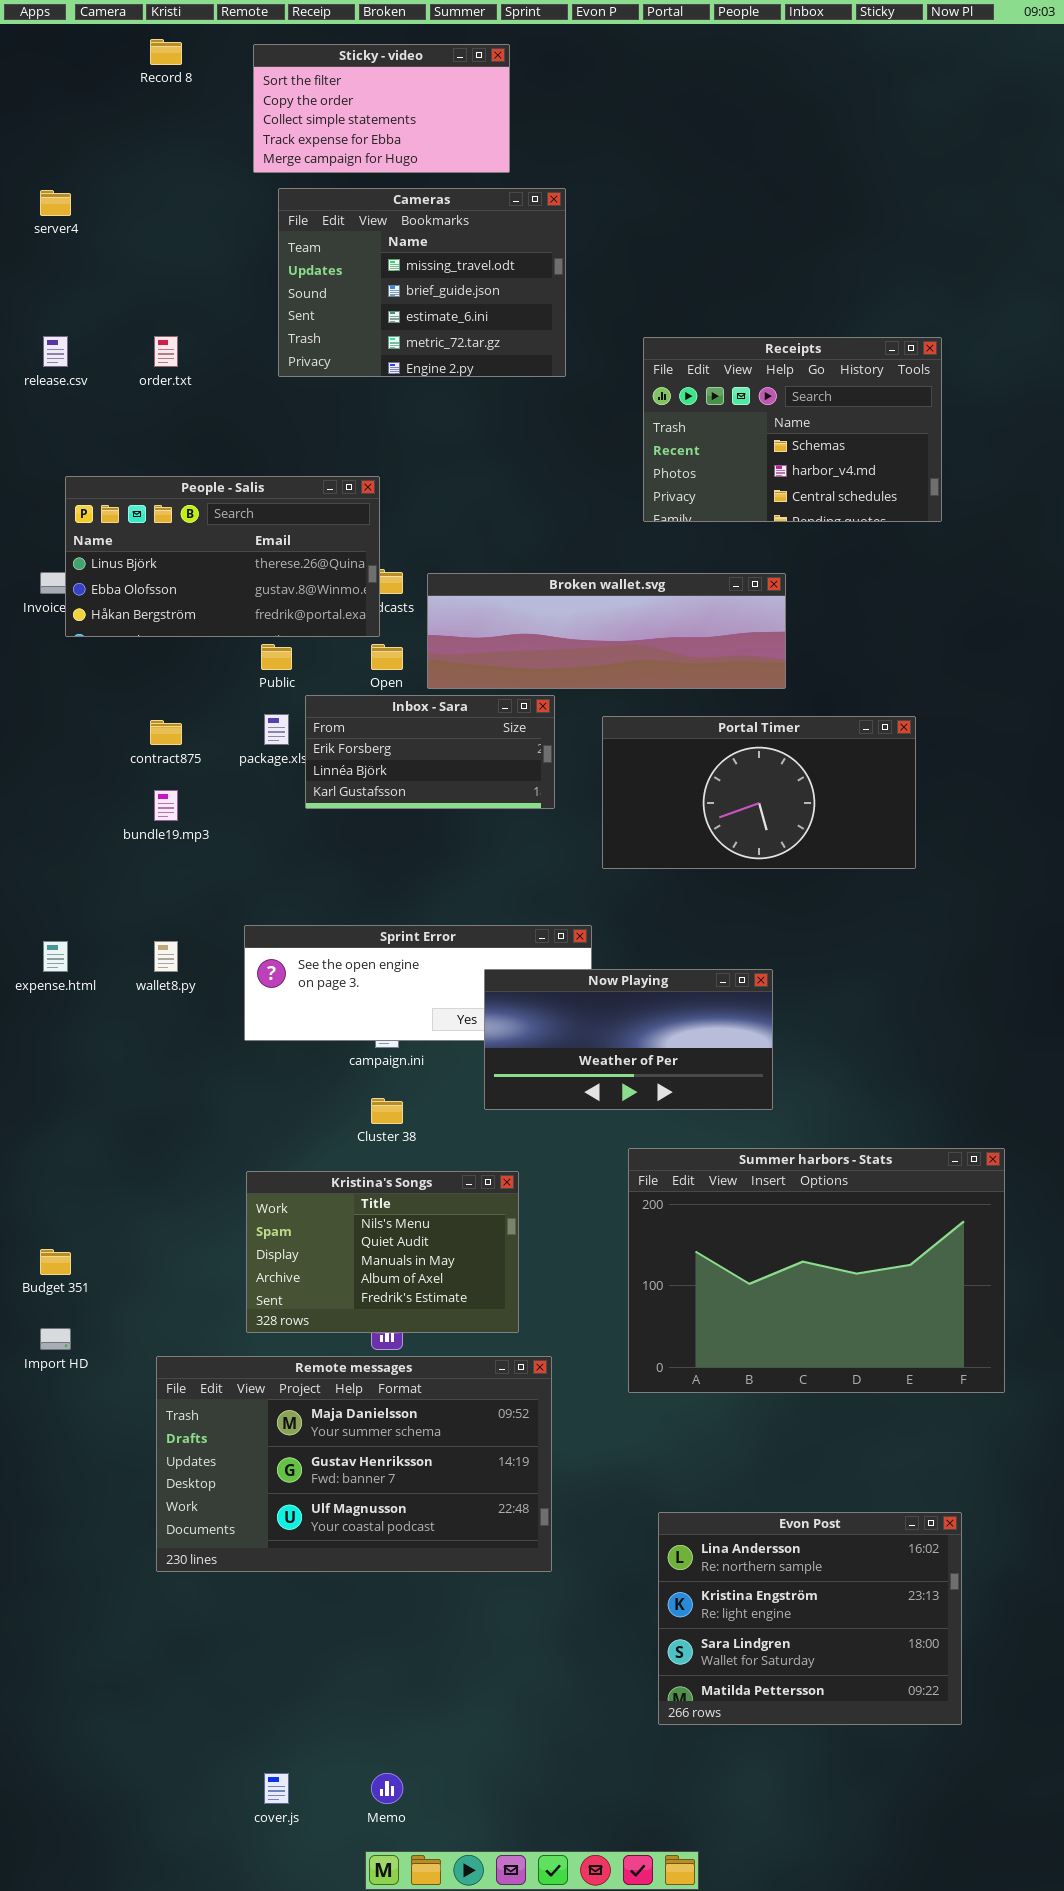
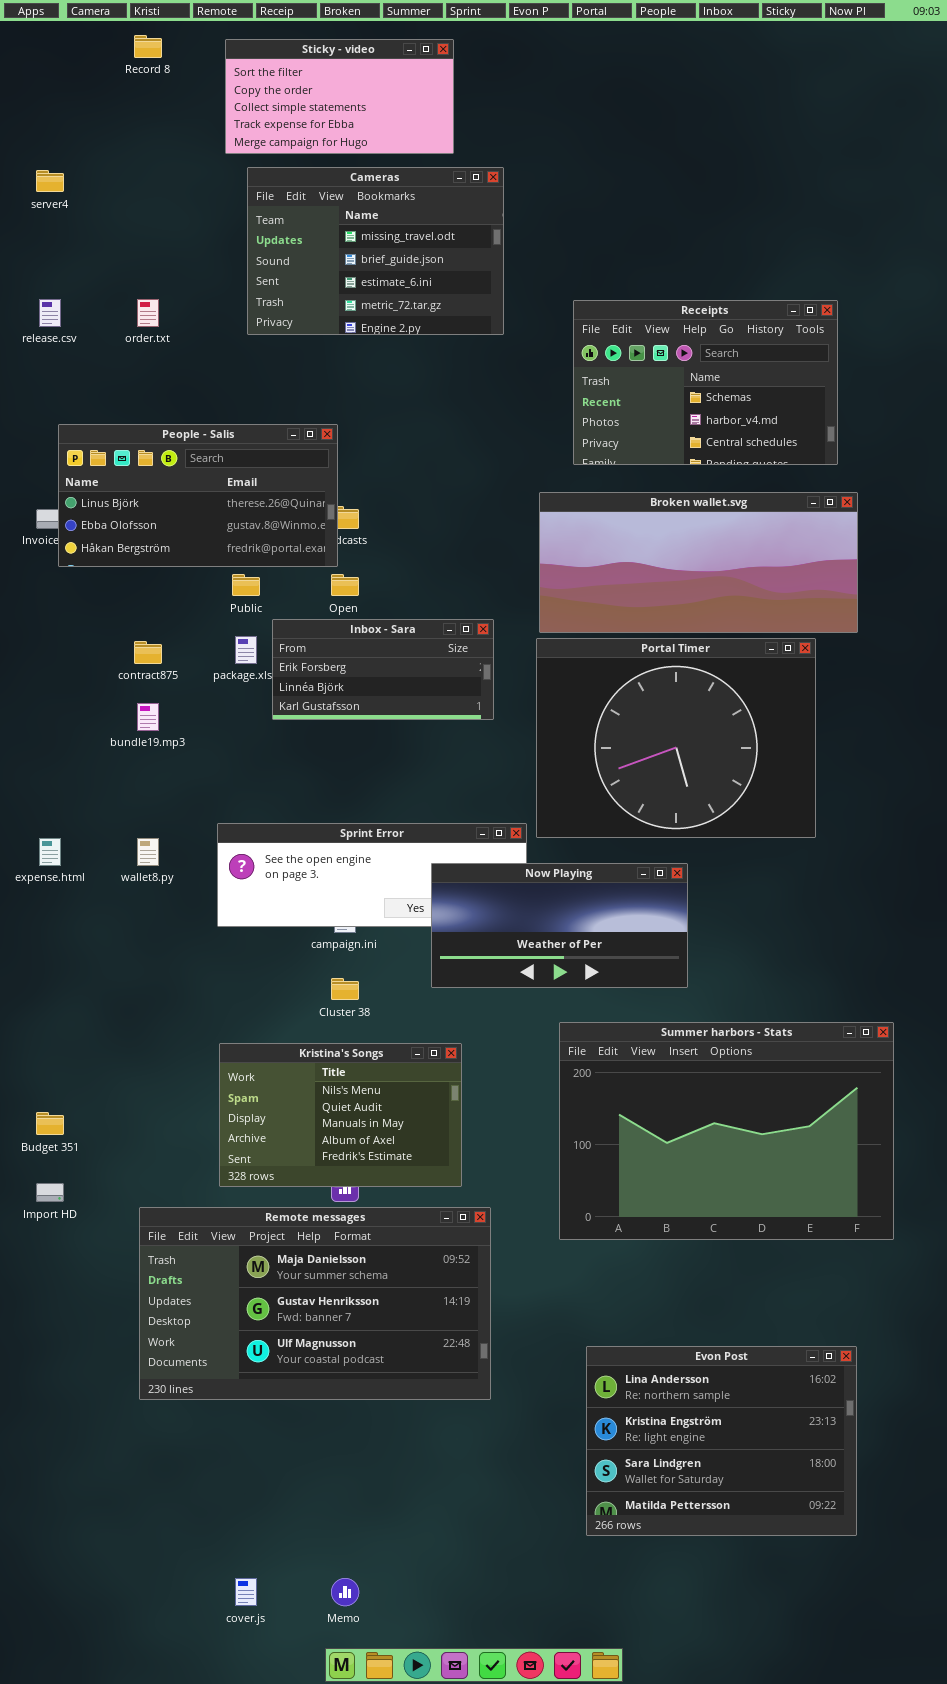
Broken wallet.svg: [427,573,786,689] -> [539,492,858,633], moved, resized
Portal Timer: [602,716,916,869] -> [536,638,816,838], resized

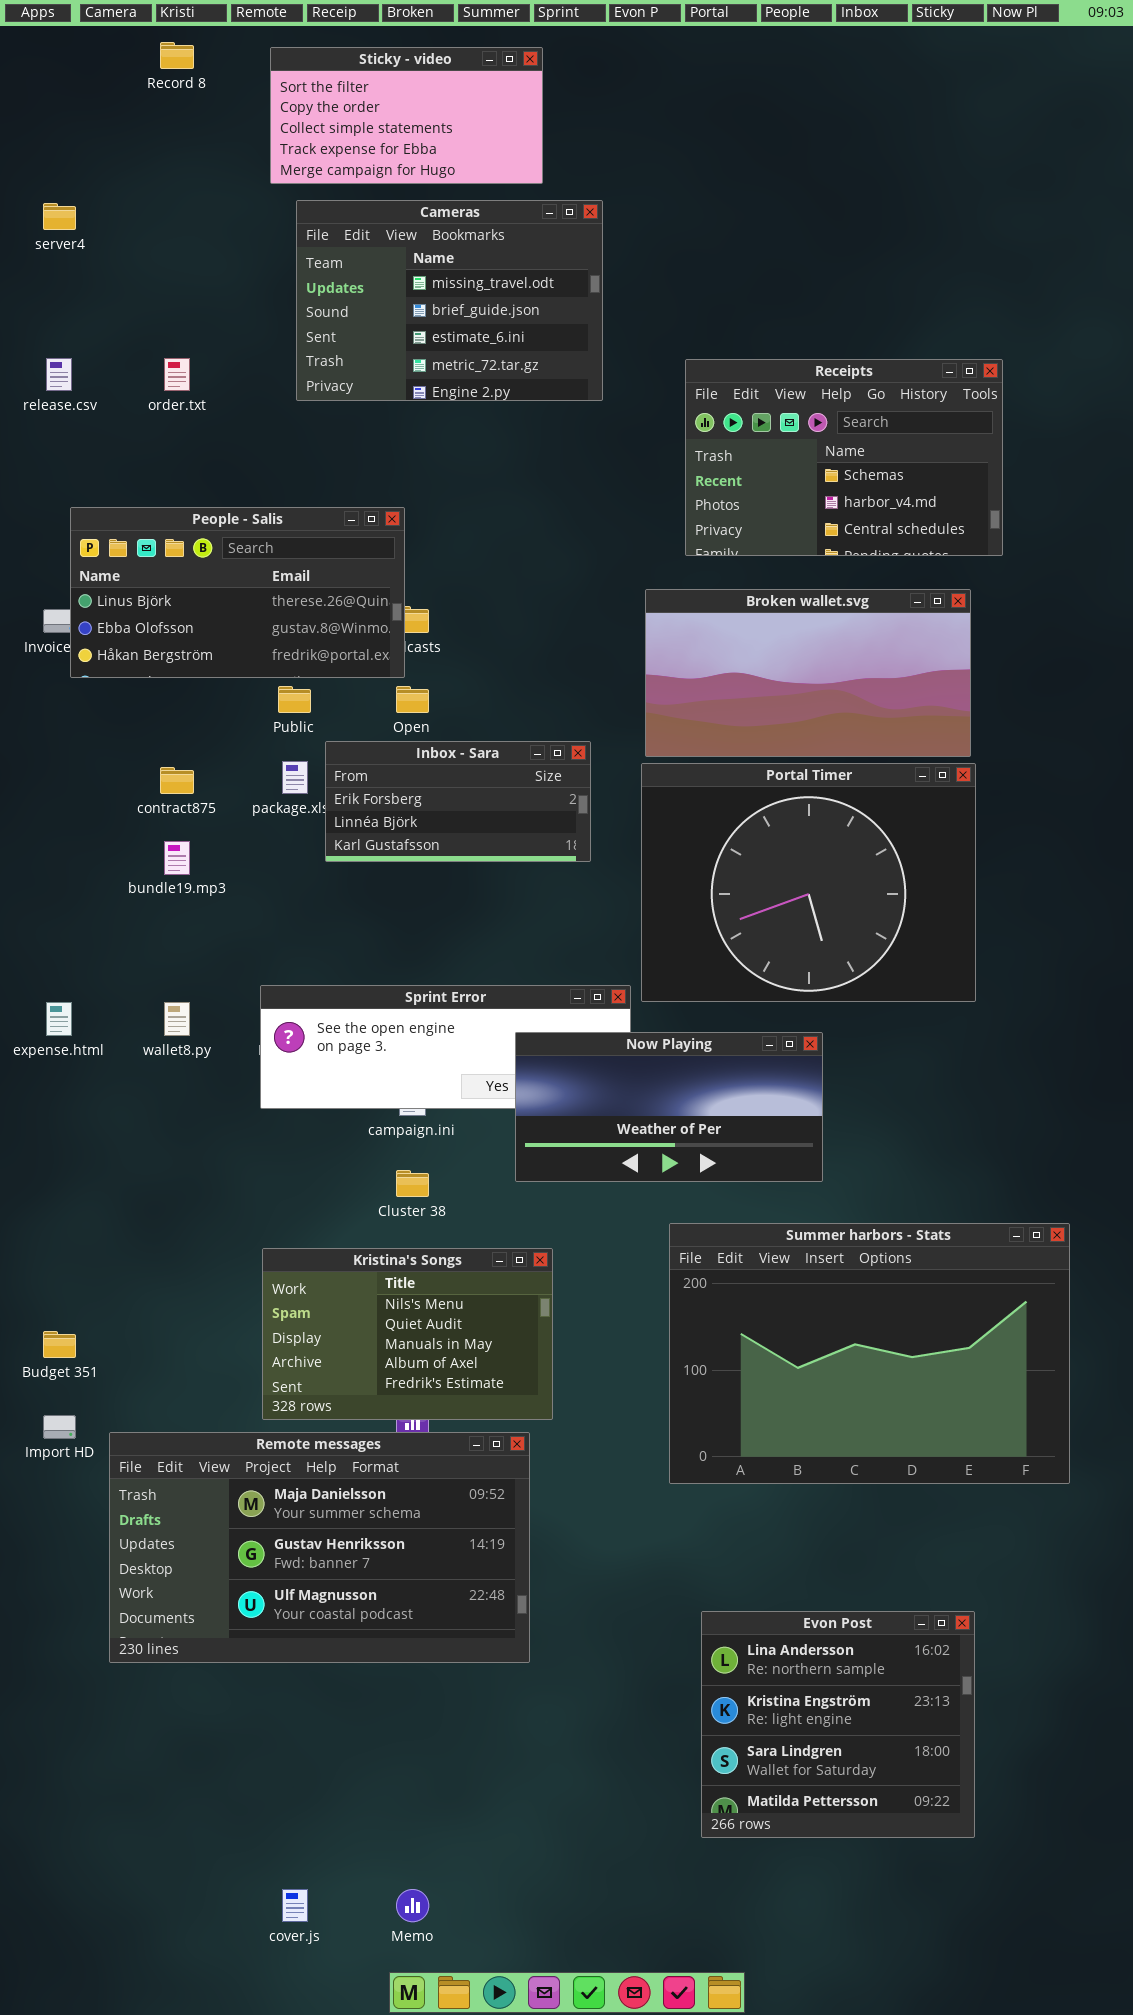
Broken wallet.svg: [539,492,858,633] -> [645,589,971,757], resized
Remote messages: [139,1207,491,1400] -> [109,1432,530,1663], moved
Evon Post: [586,1346,857,1536] -> [701,1611,975,1838], resized

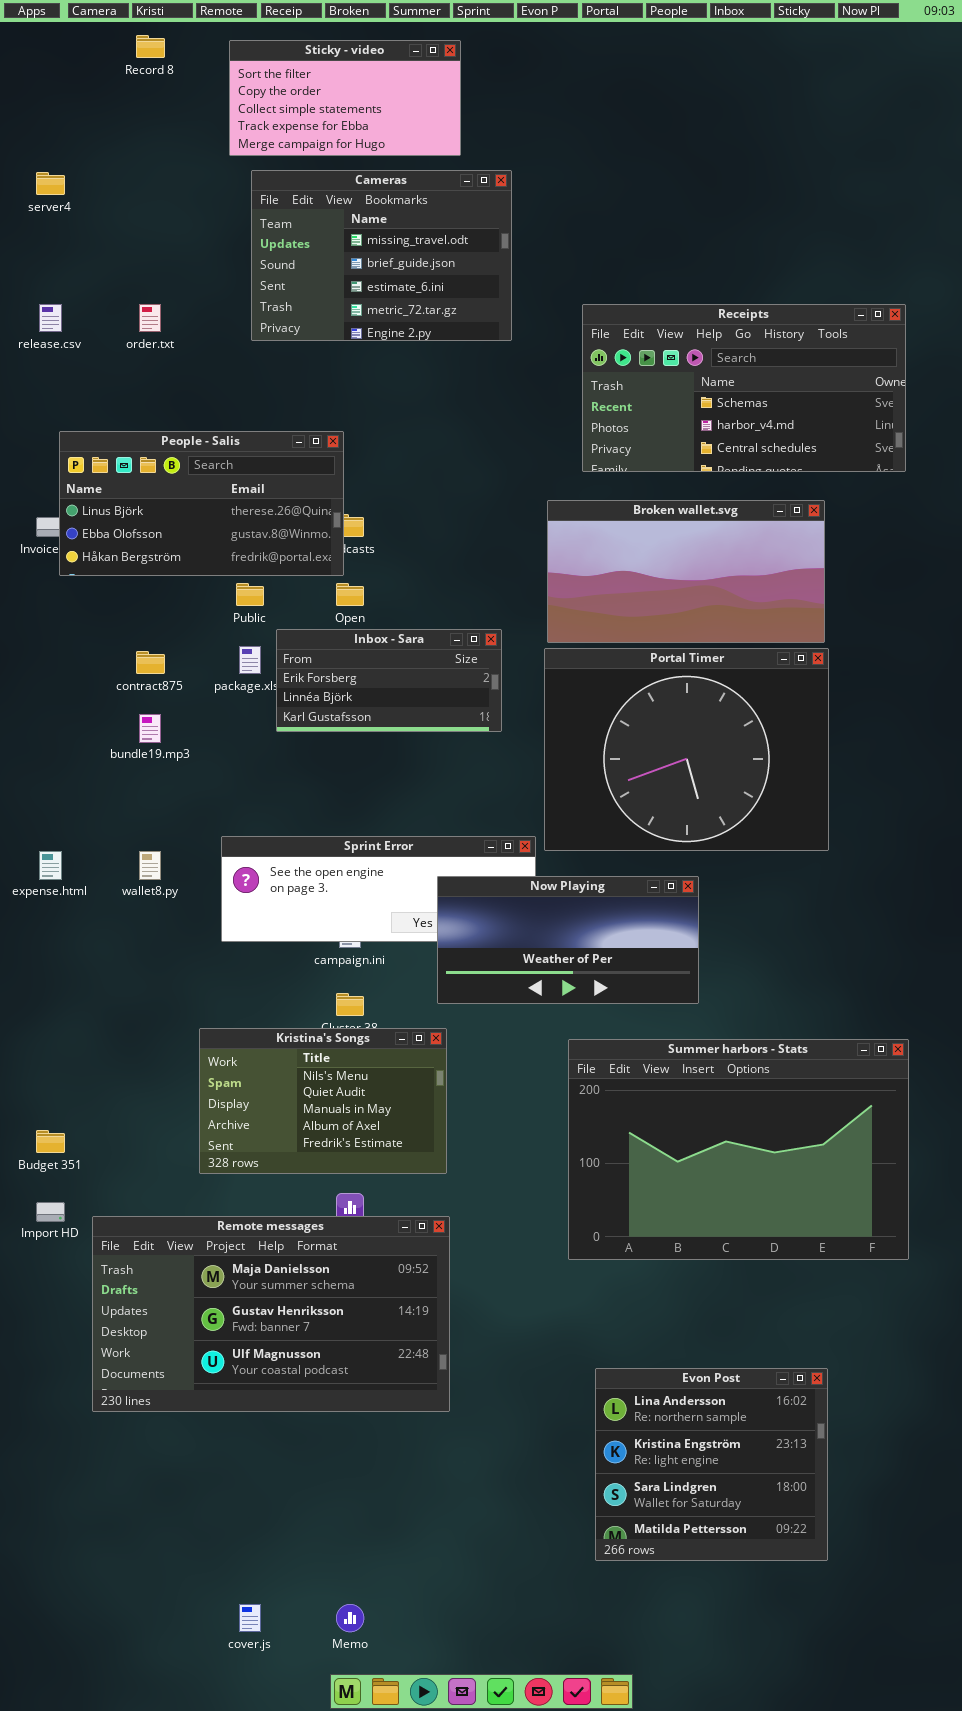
Receipts: [685,359,1003,556] -> [582,304,906,472], resized
Kristina's Songs: [262,1248,553,1420] -> [199,1028,447,1174], moved

